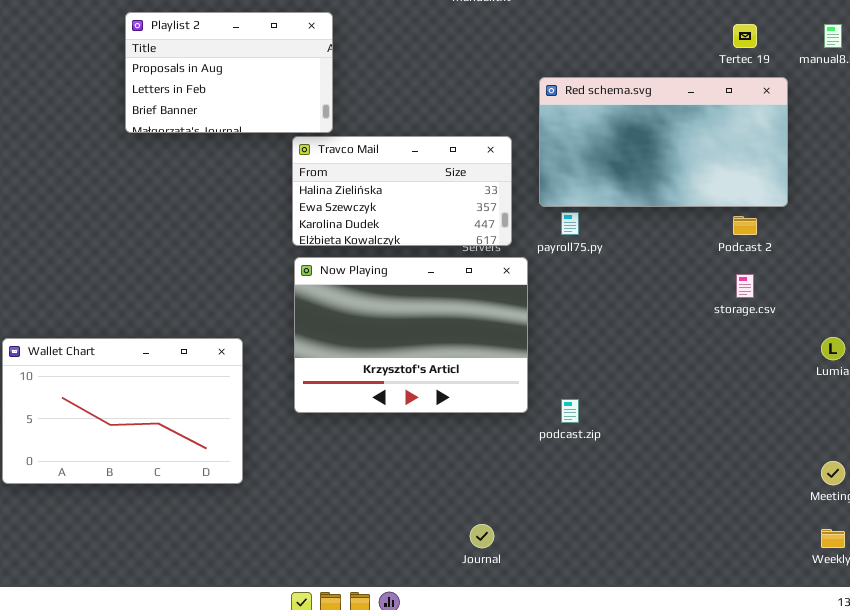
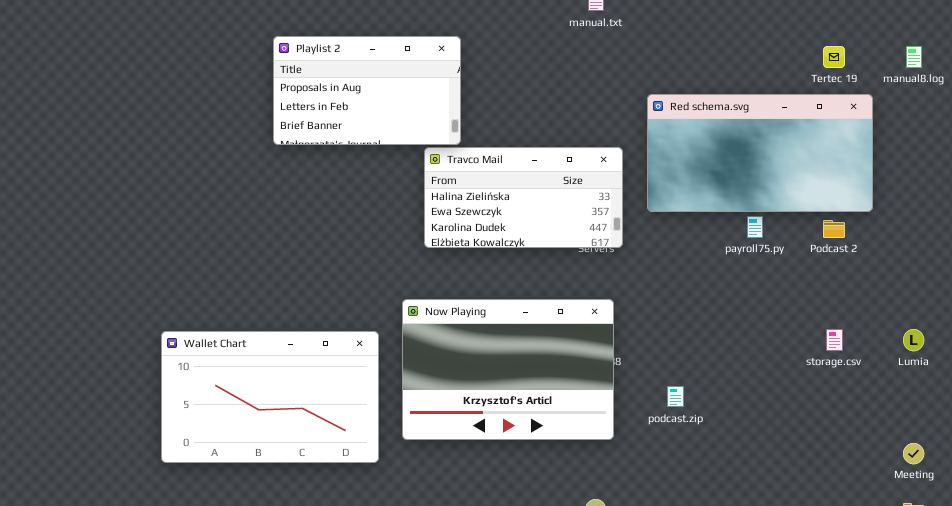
payroll75.py: [561,212,579,235] -> [747,216,763,238], moved
Now Playing: [294,257,528,413] -> [402,299,614,440], moved
storage.csv: [736,274,754,298] -> [826,329,843,351], moved

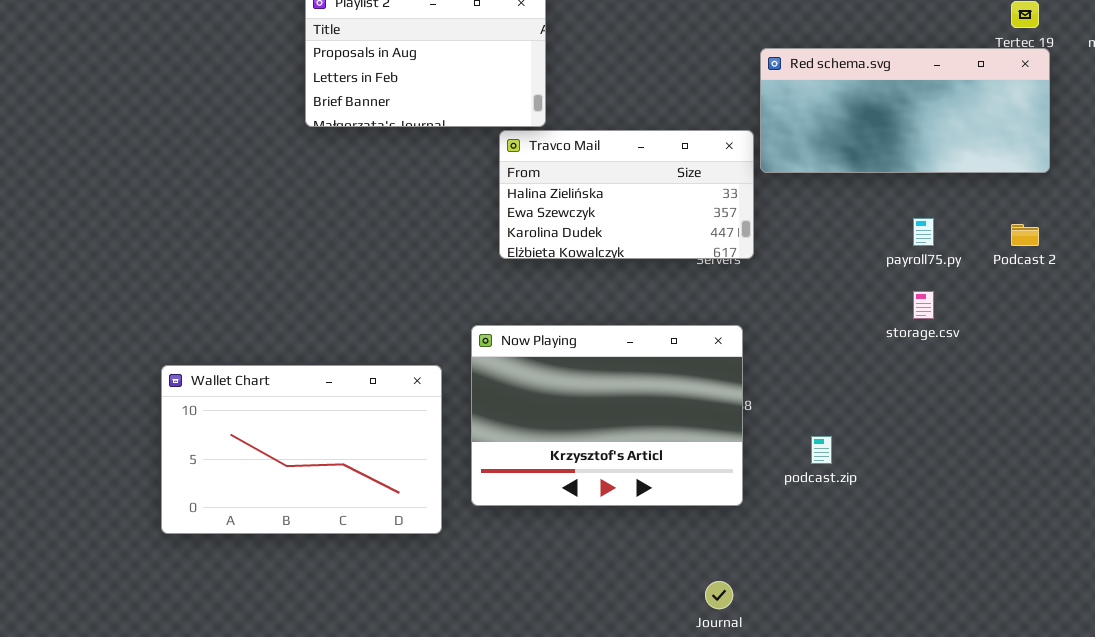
Red schema.svg: [647,94,873,212] -> [760,48,1050,173], moved, resized
storage.csv: [826,329,843,351] -> [913,291,934,319], moved

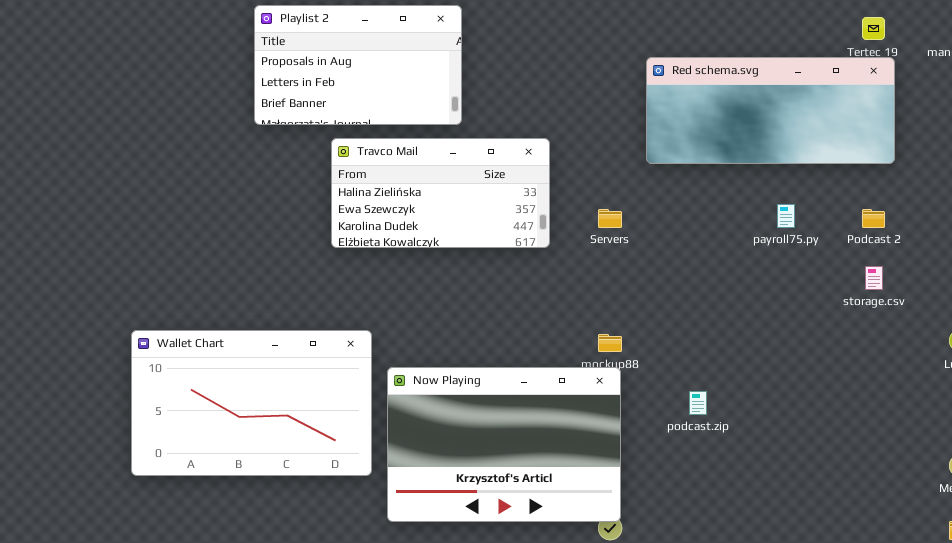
Travco Mail: [499,130,754,259] -> [331,138,550,248], moved
storage.csv: [913,291,934,319] -> [865,266,883,290], moved
Now Playing: [471,325,743,506] -> [387,367,621,522], moved

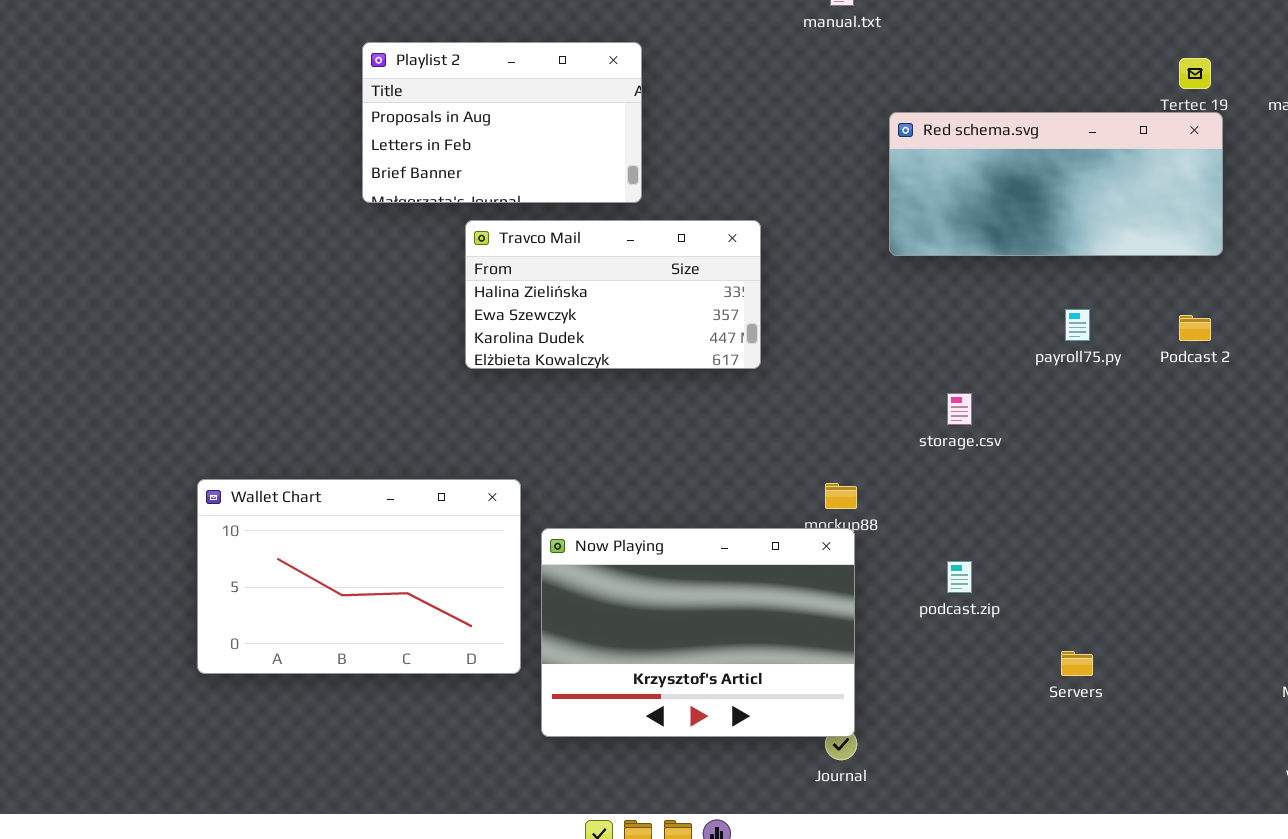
Servers: [598,209,622,228] -> [1061,651,1093,676], moved
storage.csv: [865,266,883,290] -> [947,393,972,425], moved

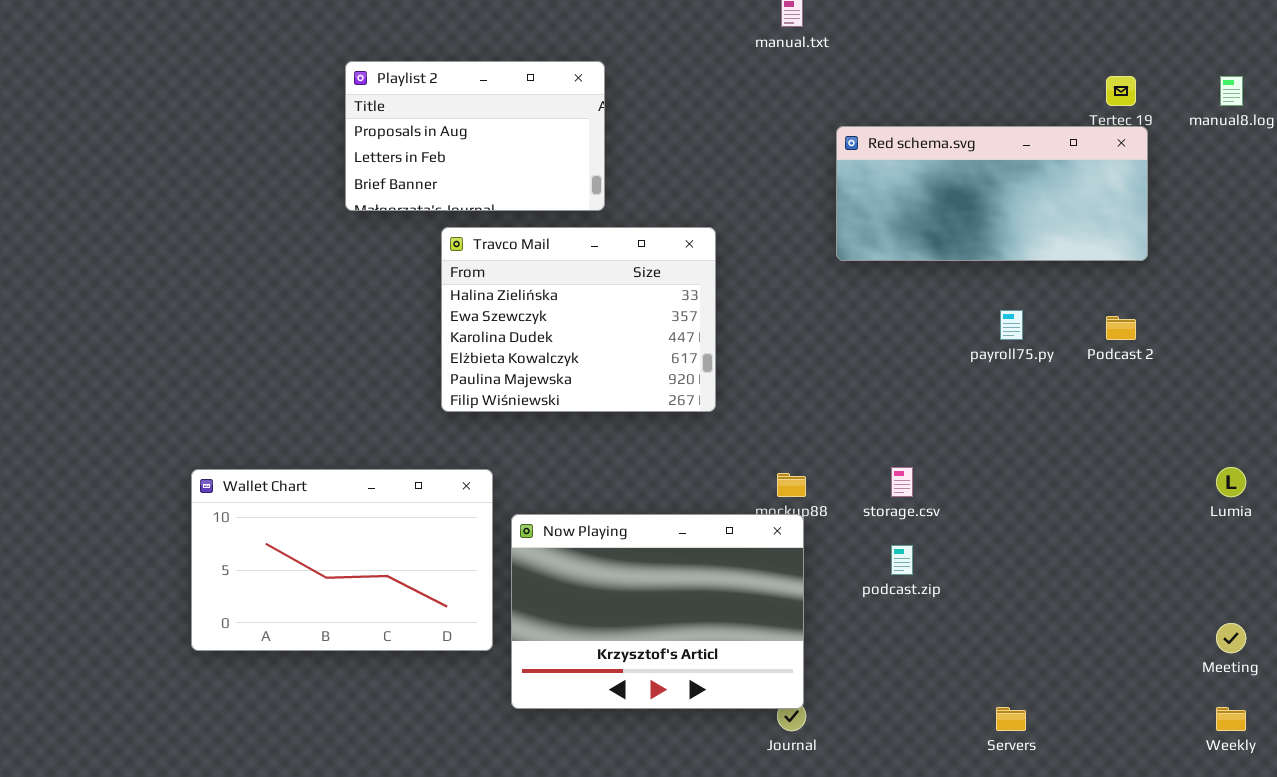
Travco Mail: [465,220,761,369] -> [441,227,716,412], resized
storage.csv: [947,393,972,425] -> [891,467,913,497], moved
Servers: [1061,651,1093,676] -> [996,707,1026,731], moved

